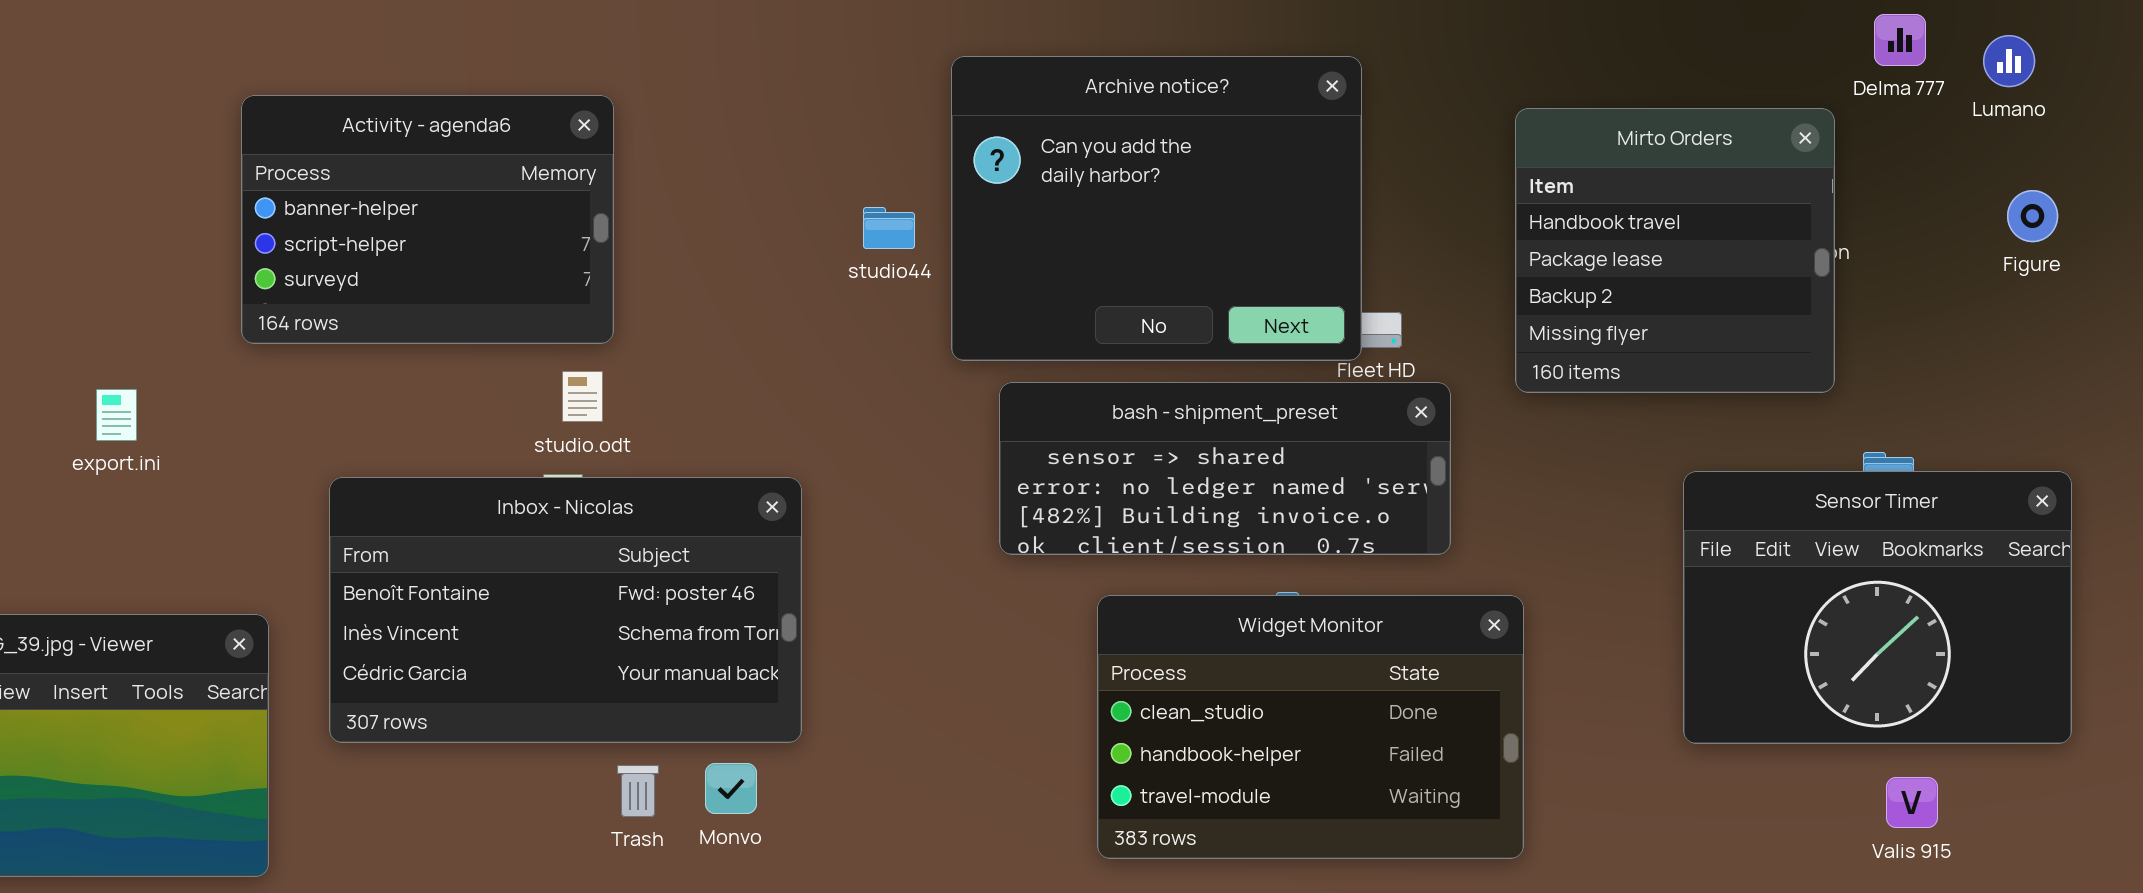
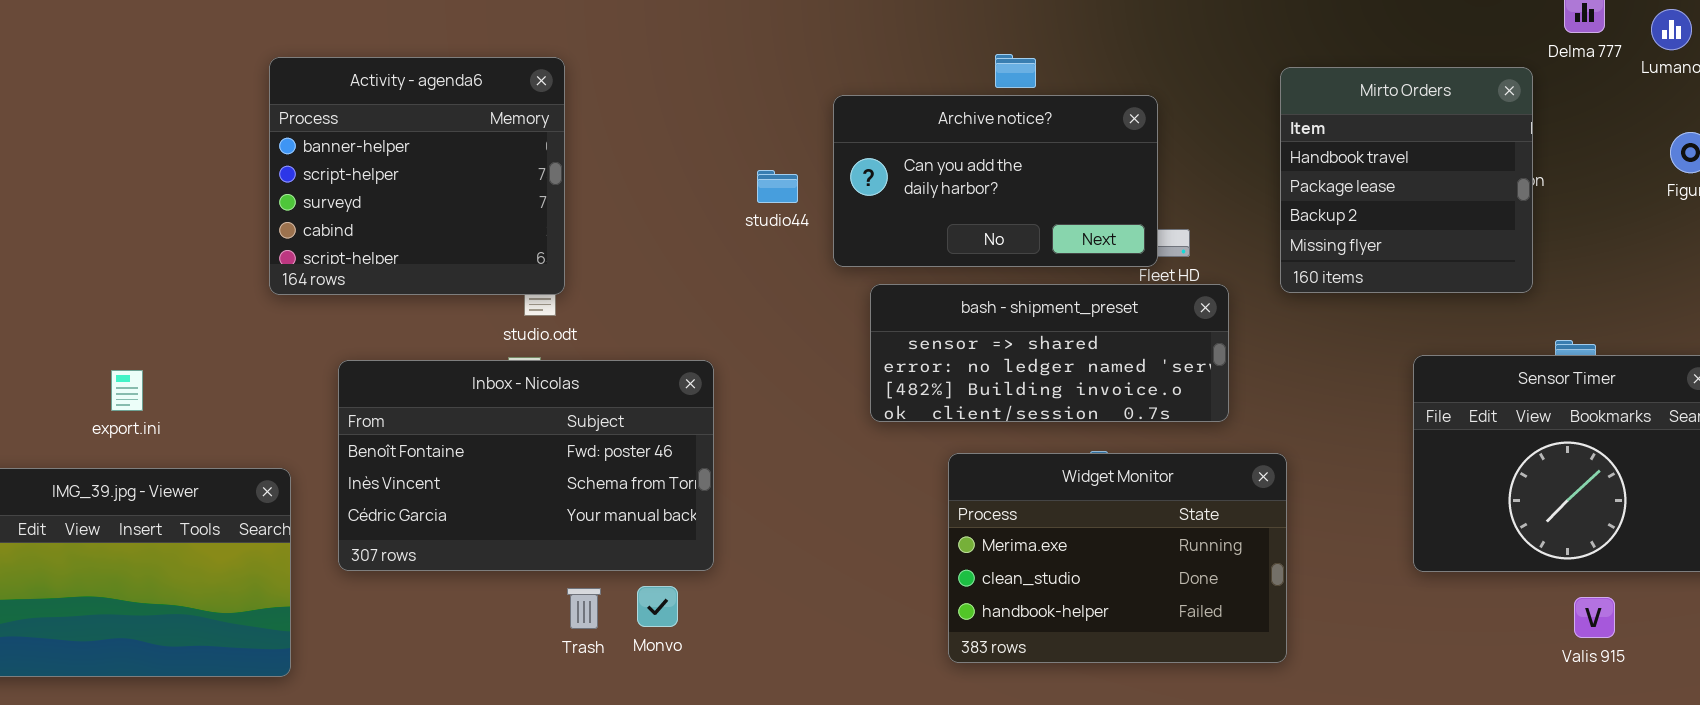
Archive notice?: [951,56,1362,361] -> [833,95,1158,267], resized
Activity - agenda6: [241,95,614,344] -> [269,57,565,295], resized
studio44: [863,207,915,249] -> [757,170,798,203], moved
export.ini: [96,389,137,441] -> [111,370,143,411], moved
Widget Monitor: [1097,595,1524,859] -> [948,453,1287,663], scrolled up 1 row

